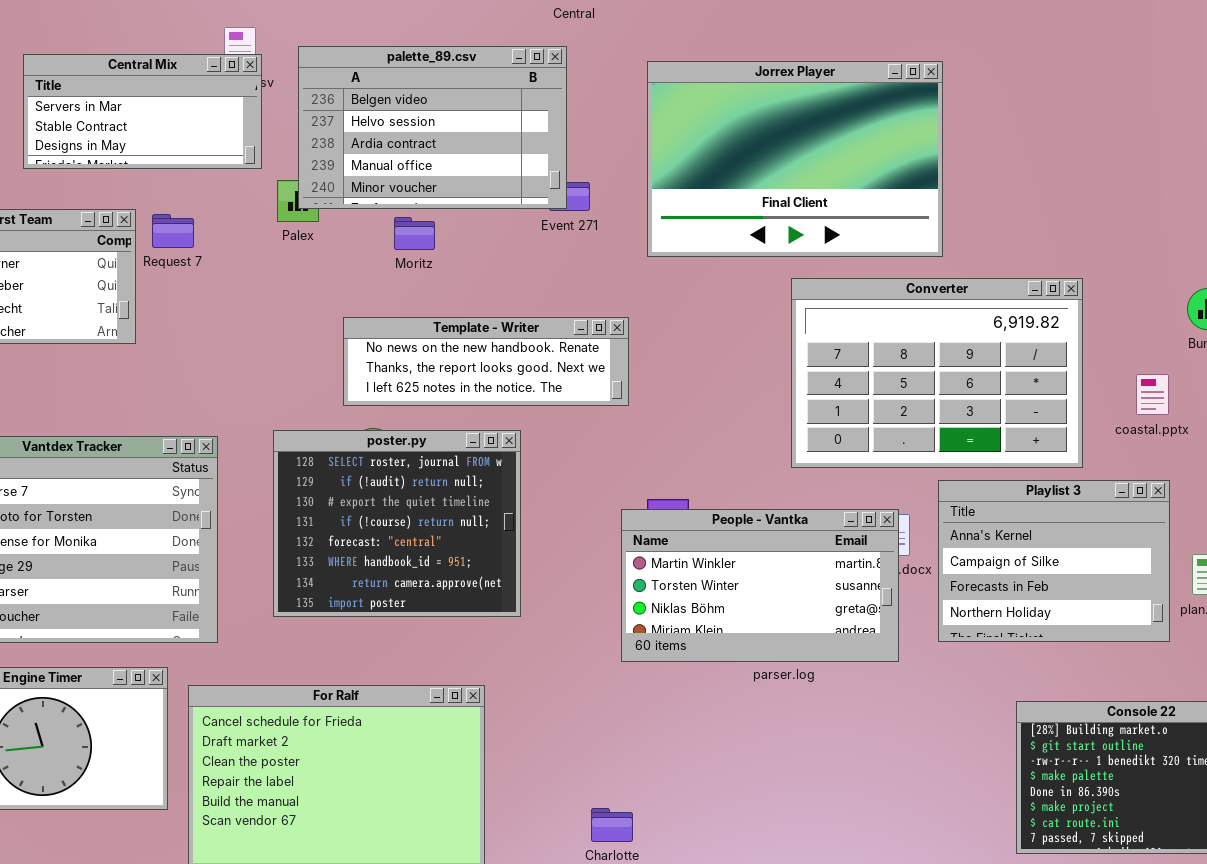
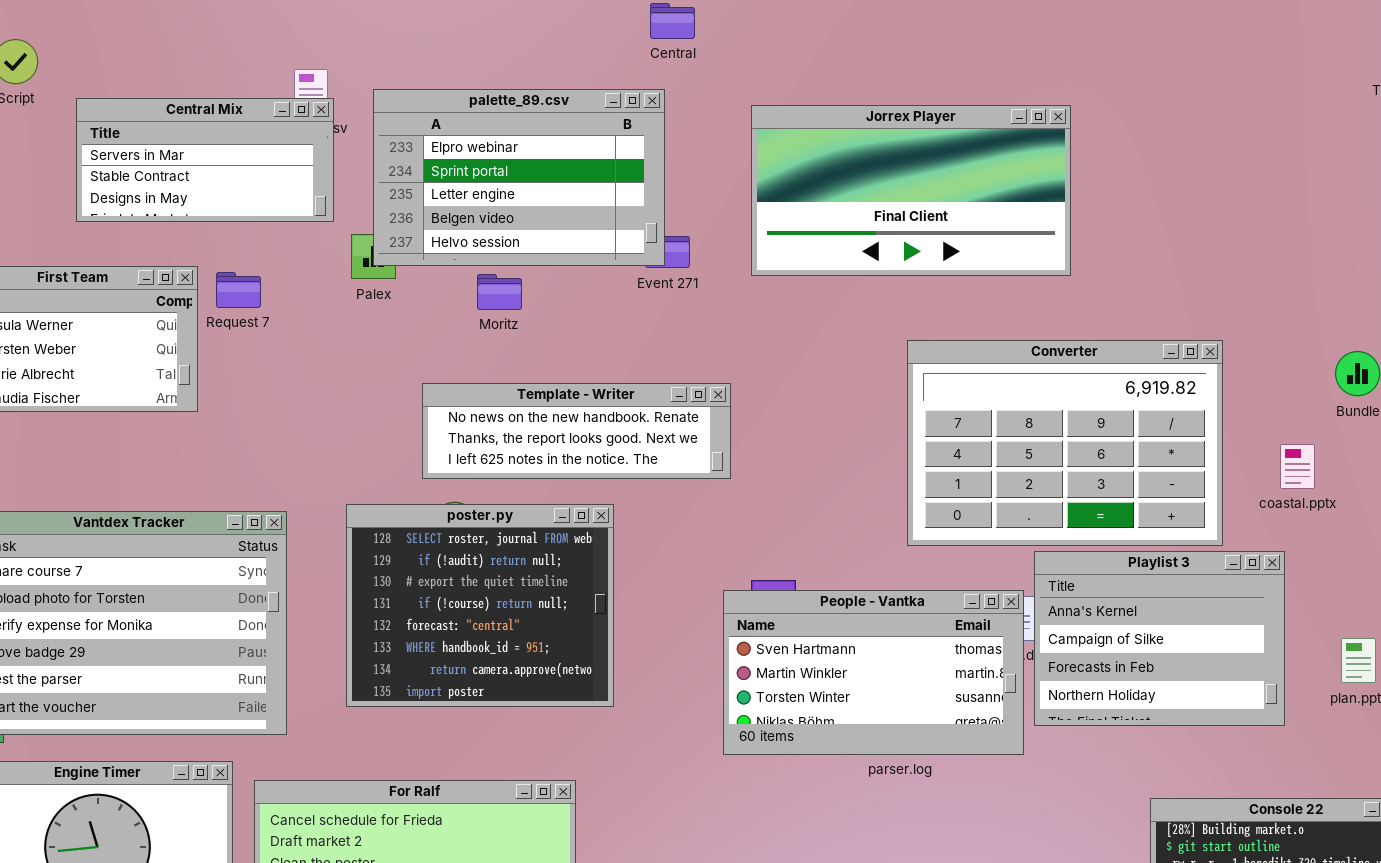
palette_89.csv: [298,46,567,209] -> [373,89,665,266], scrolled up 3 rows
Jorrex Player: [647,61,943,257] -> [751,105,1071,276], resized
Playlist 3: [938,480,1170,642] -> [1034,551,1285,726], moved
People - Vantka: [621,509,899,662] -> [723,590,1024,755], scrolled up 1 row

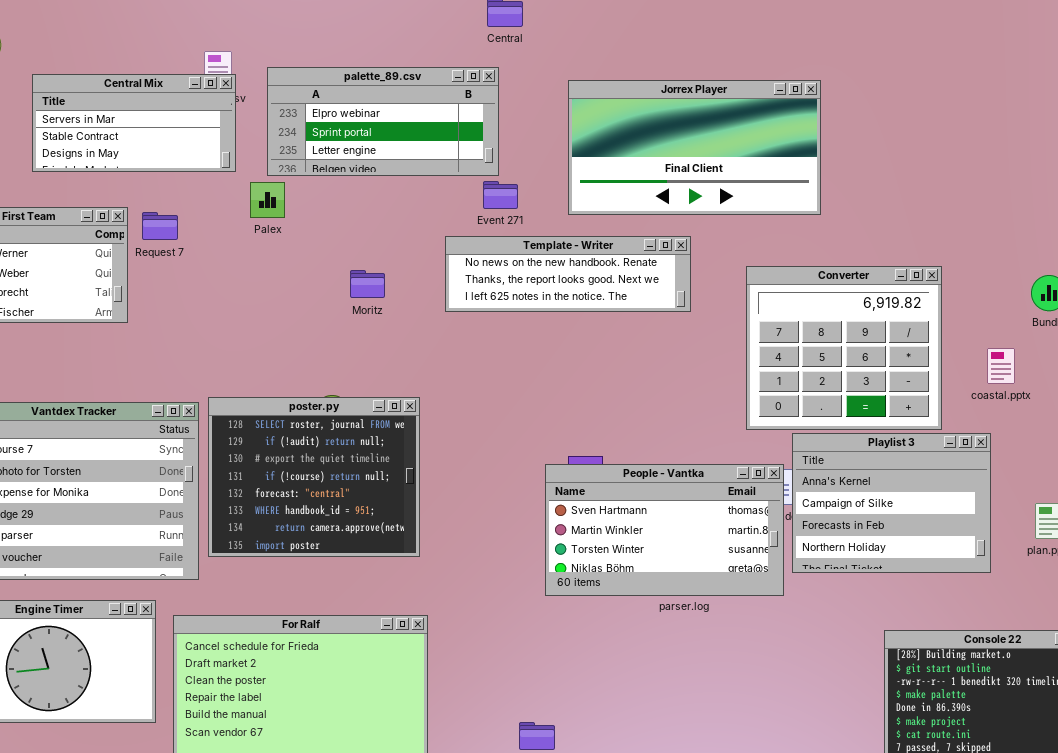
palette_89.csv: [373,89,665,266] -> [267,67,499,176], resized
Moritz: [477,274,522,310] -> [350,270,385,298], moved
Converter: [907,340,1223,546] -> [746,266,942,430], resized
Template - Writer: [422,383,731,479] -> [445,236,691,312], moved
poster.py: [346,504,614,707] -> [208,397,420,557], moved

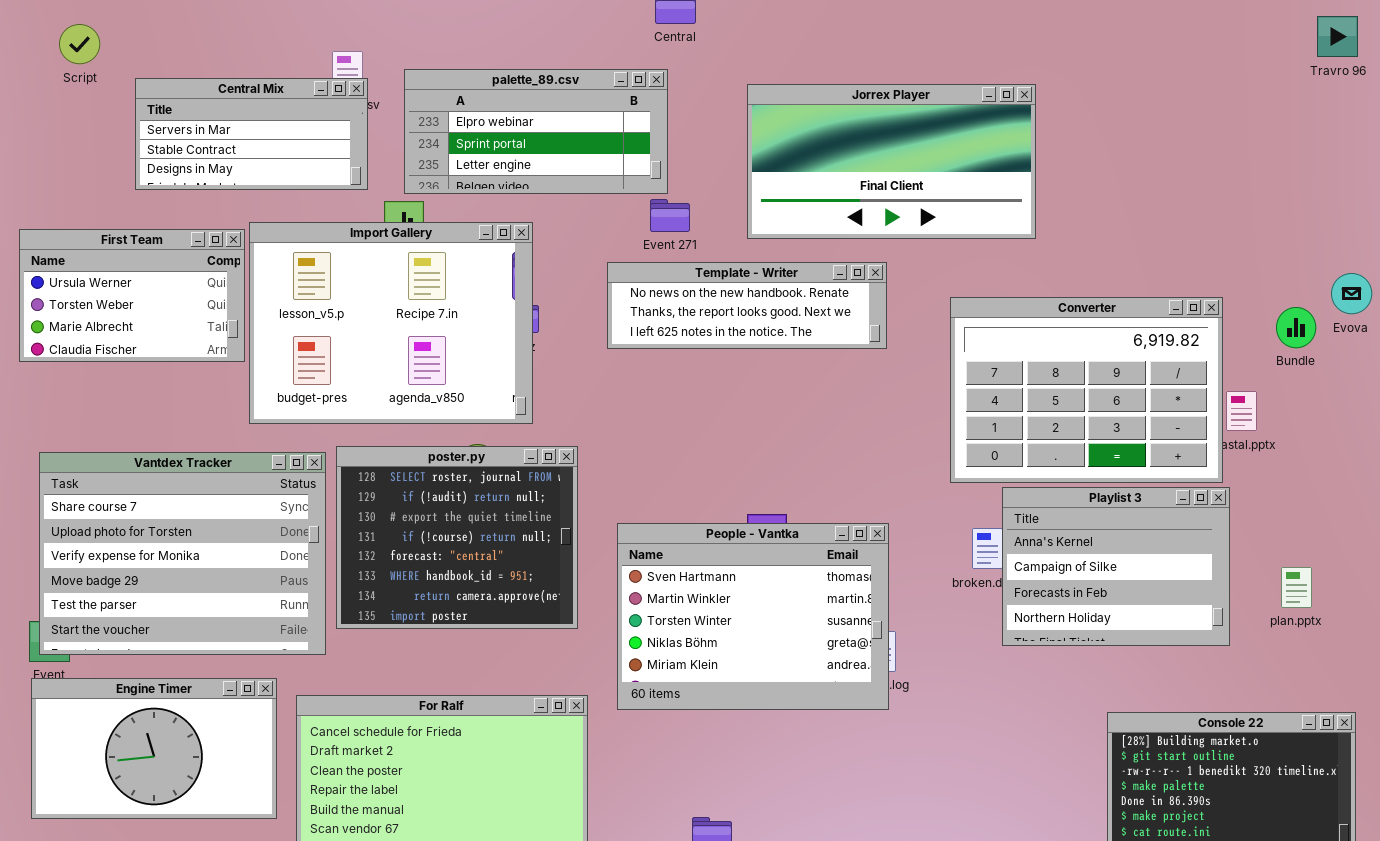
Import Gallery: none -> [249,222,533,424], opened
Converter: [746,266,942,430] -> [950,297,1223,483], resized
People - Vantka: [545,464,784,596] -> [617,523,889,710], moved, resized

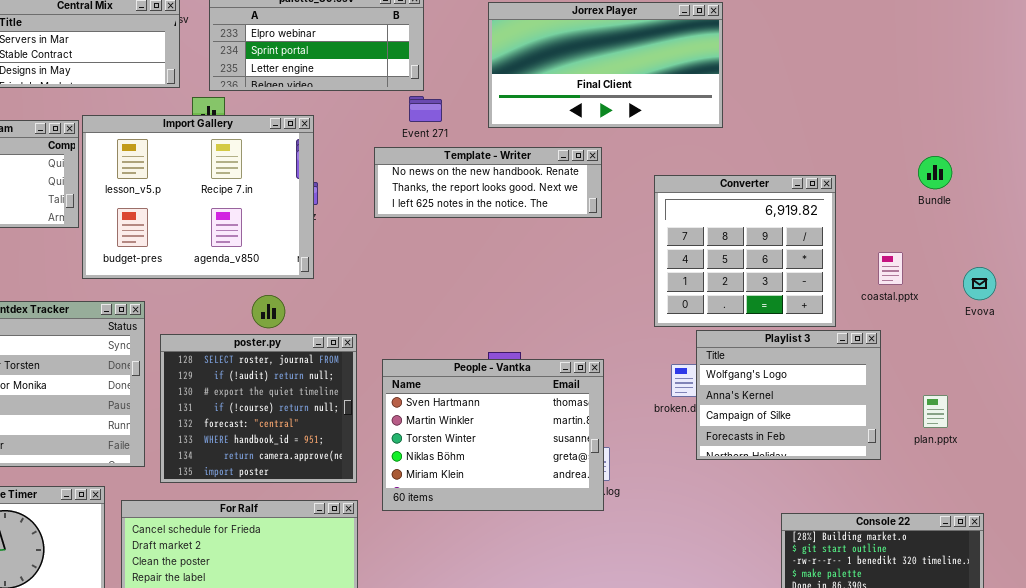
Evova: [1331,273,1372,314] -> [963,267,996,300], moved
Converter: [950,297,1223,483] -> [654,175,836,327], resized
Bundle: [1276,307,1316,348] -> [918,156,952,189], moved
poster.py: [336,446,578,629] -> [160,334,357,483], moved
Playlist 3: [1002,487,1230,646] -> [696,330,881,460], scrolled up 1 row

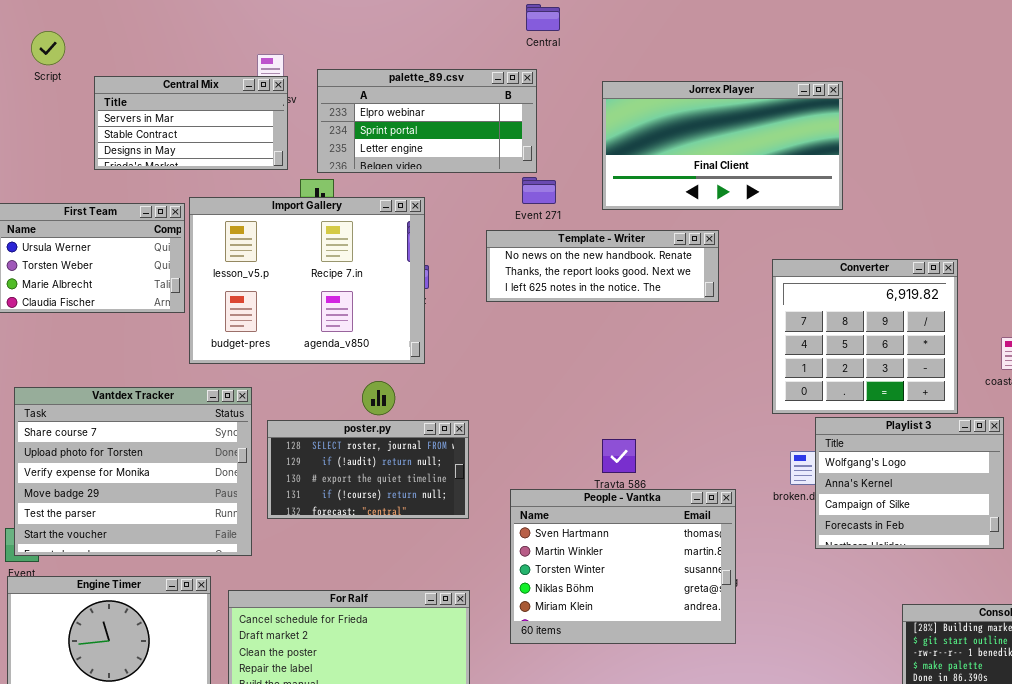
poster.py: [160,334,357,483] -> [267,420,469,519], resized
People - Vantka: [382,359,604,511] -> [510,489,736,644], moved

